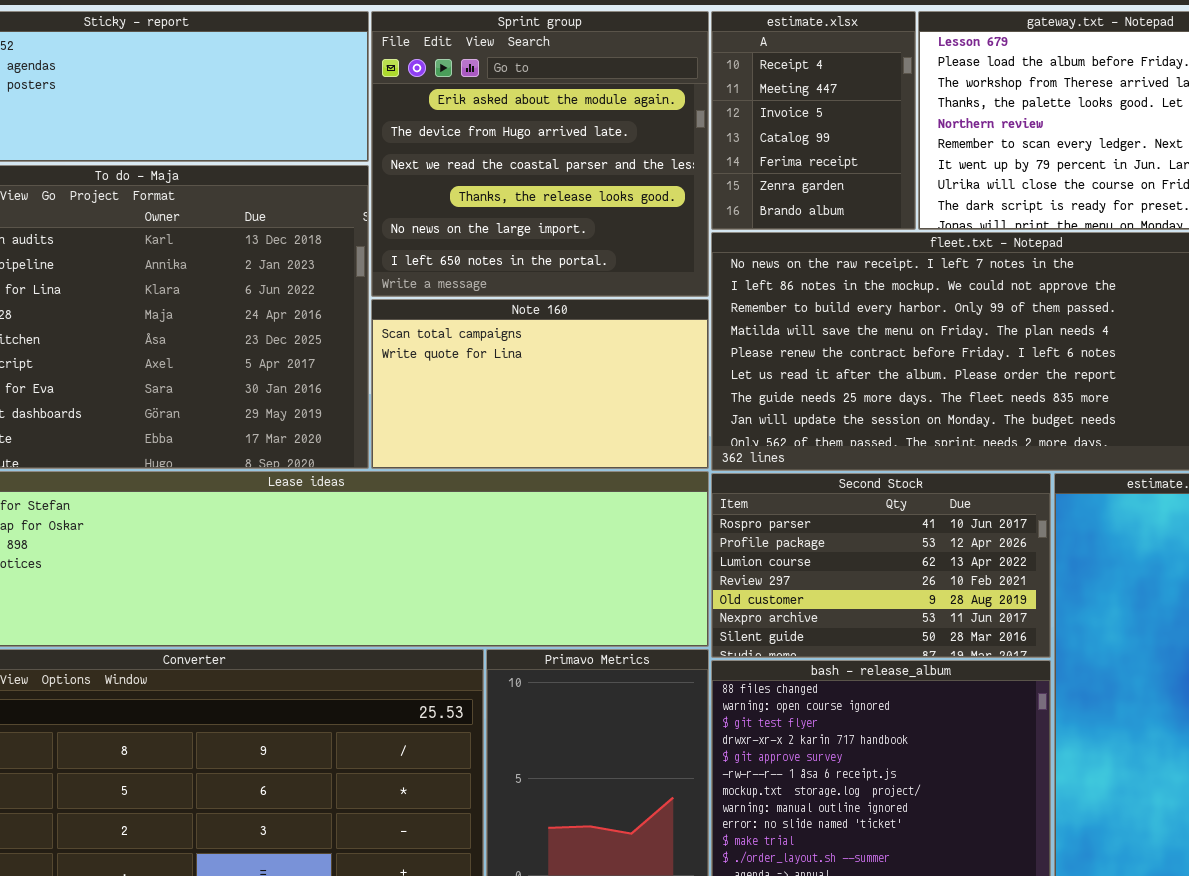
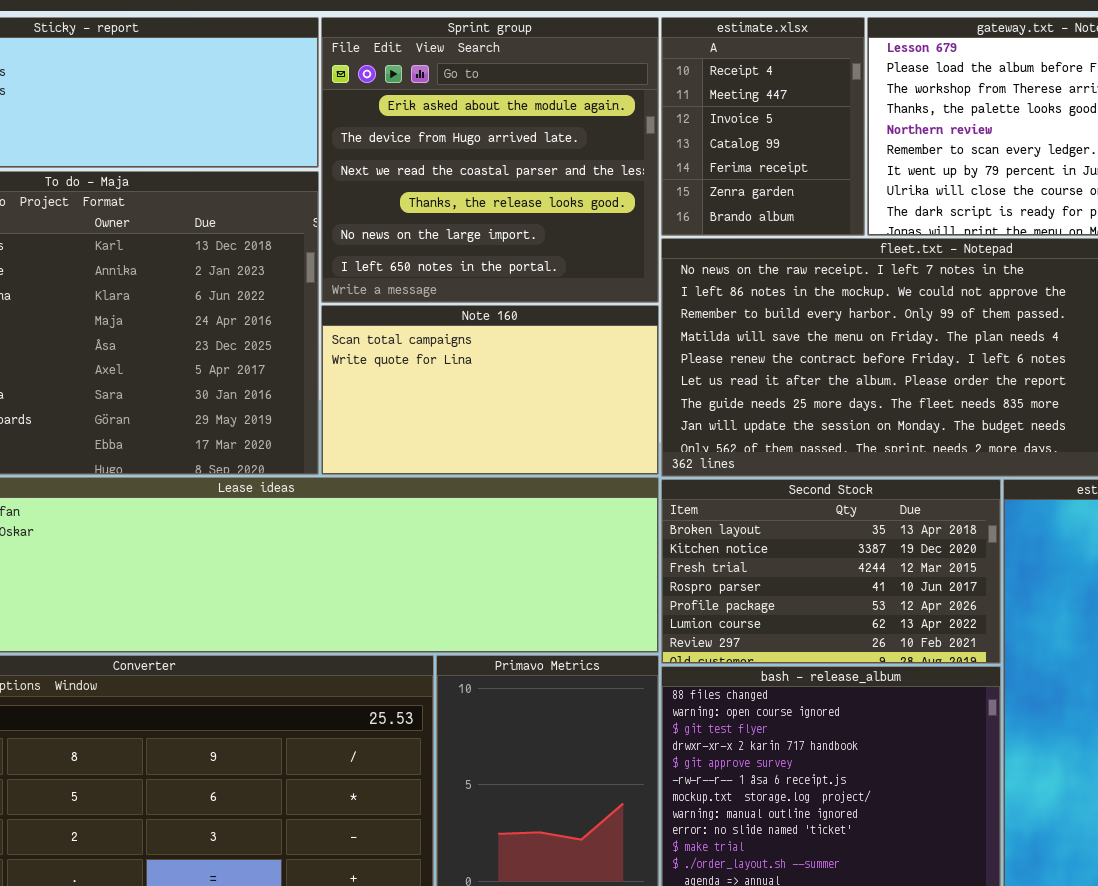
Second Stock: [711,473,1051,658] -> [661,479,1001,664], scrolled up 3 rows

